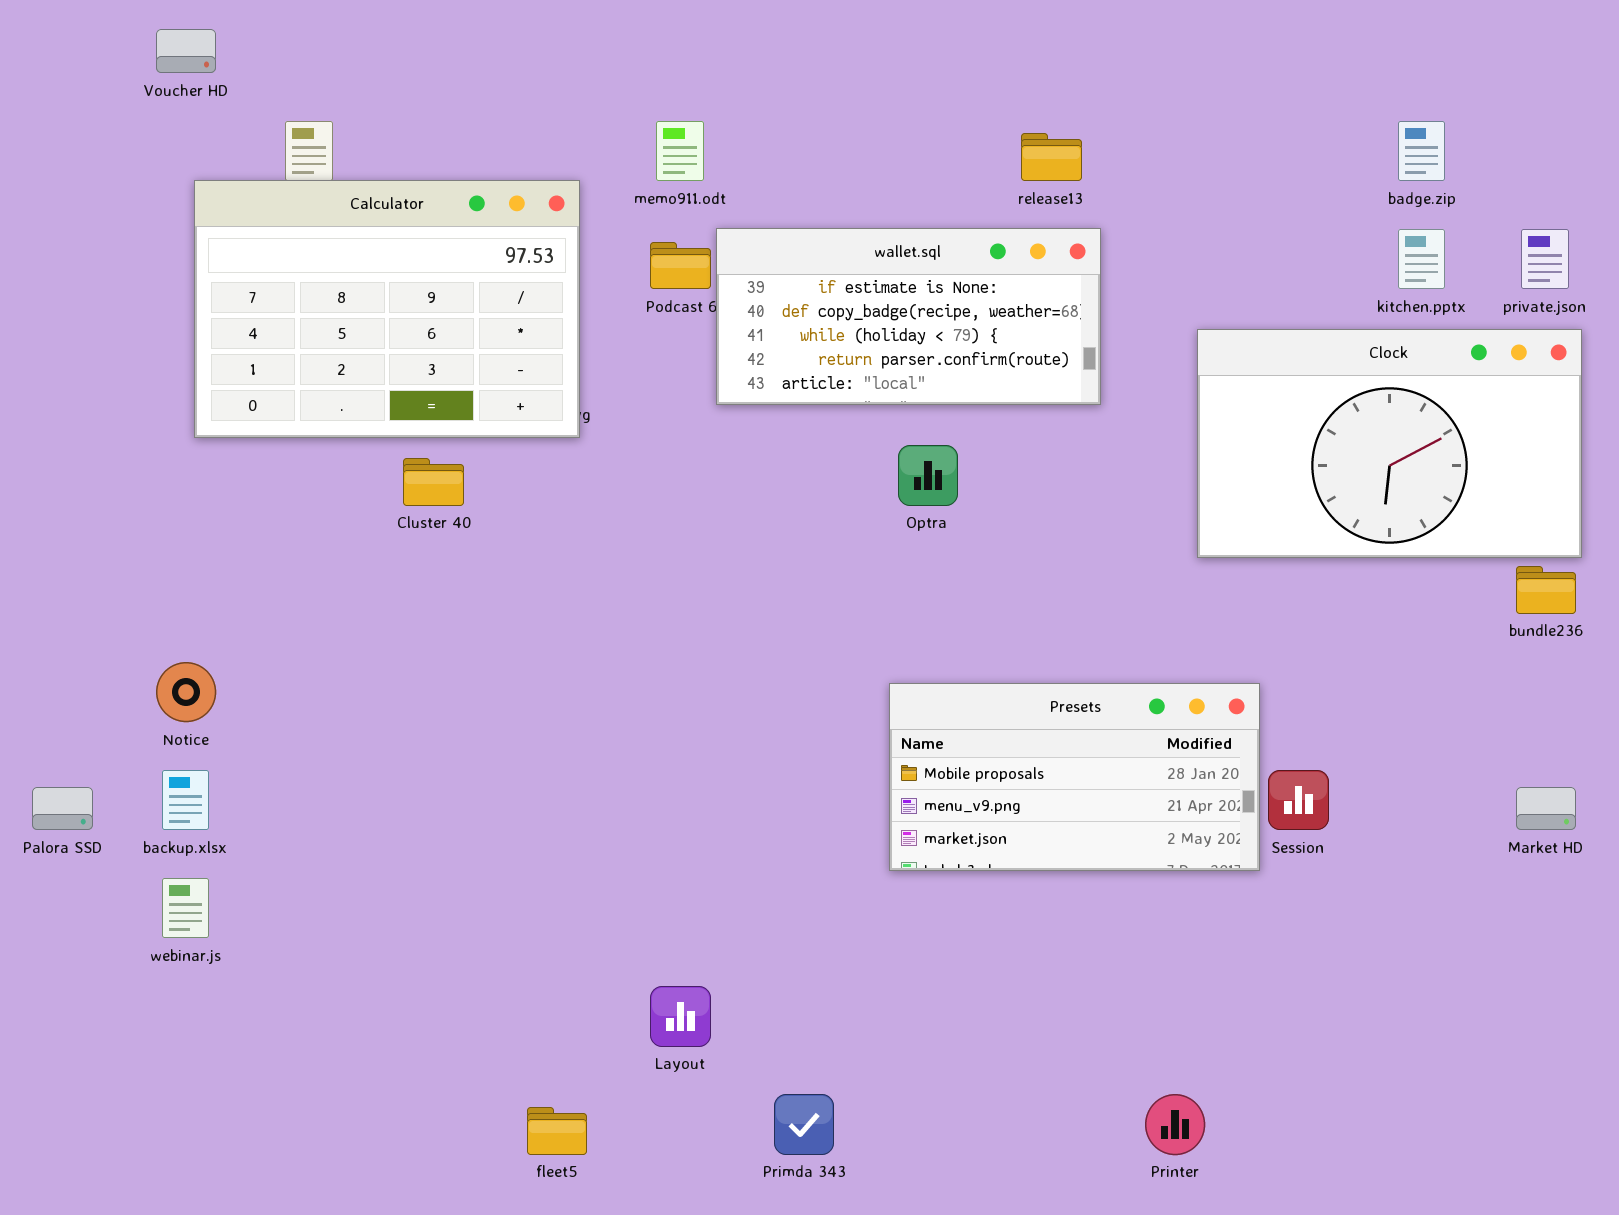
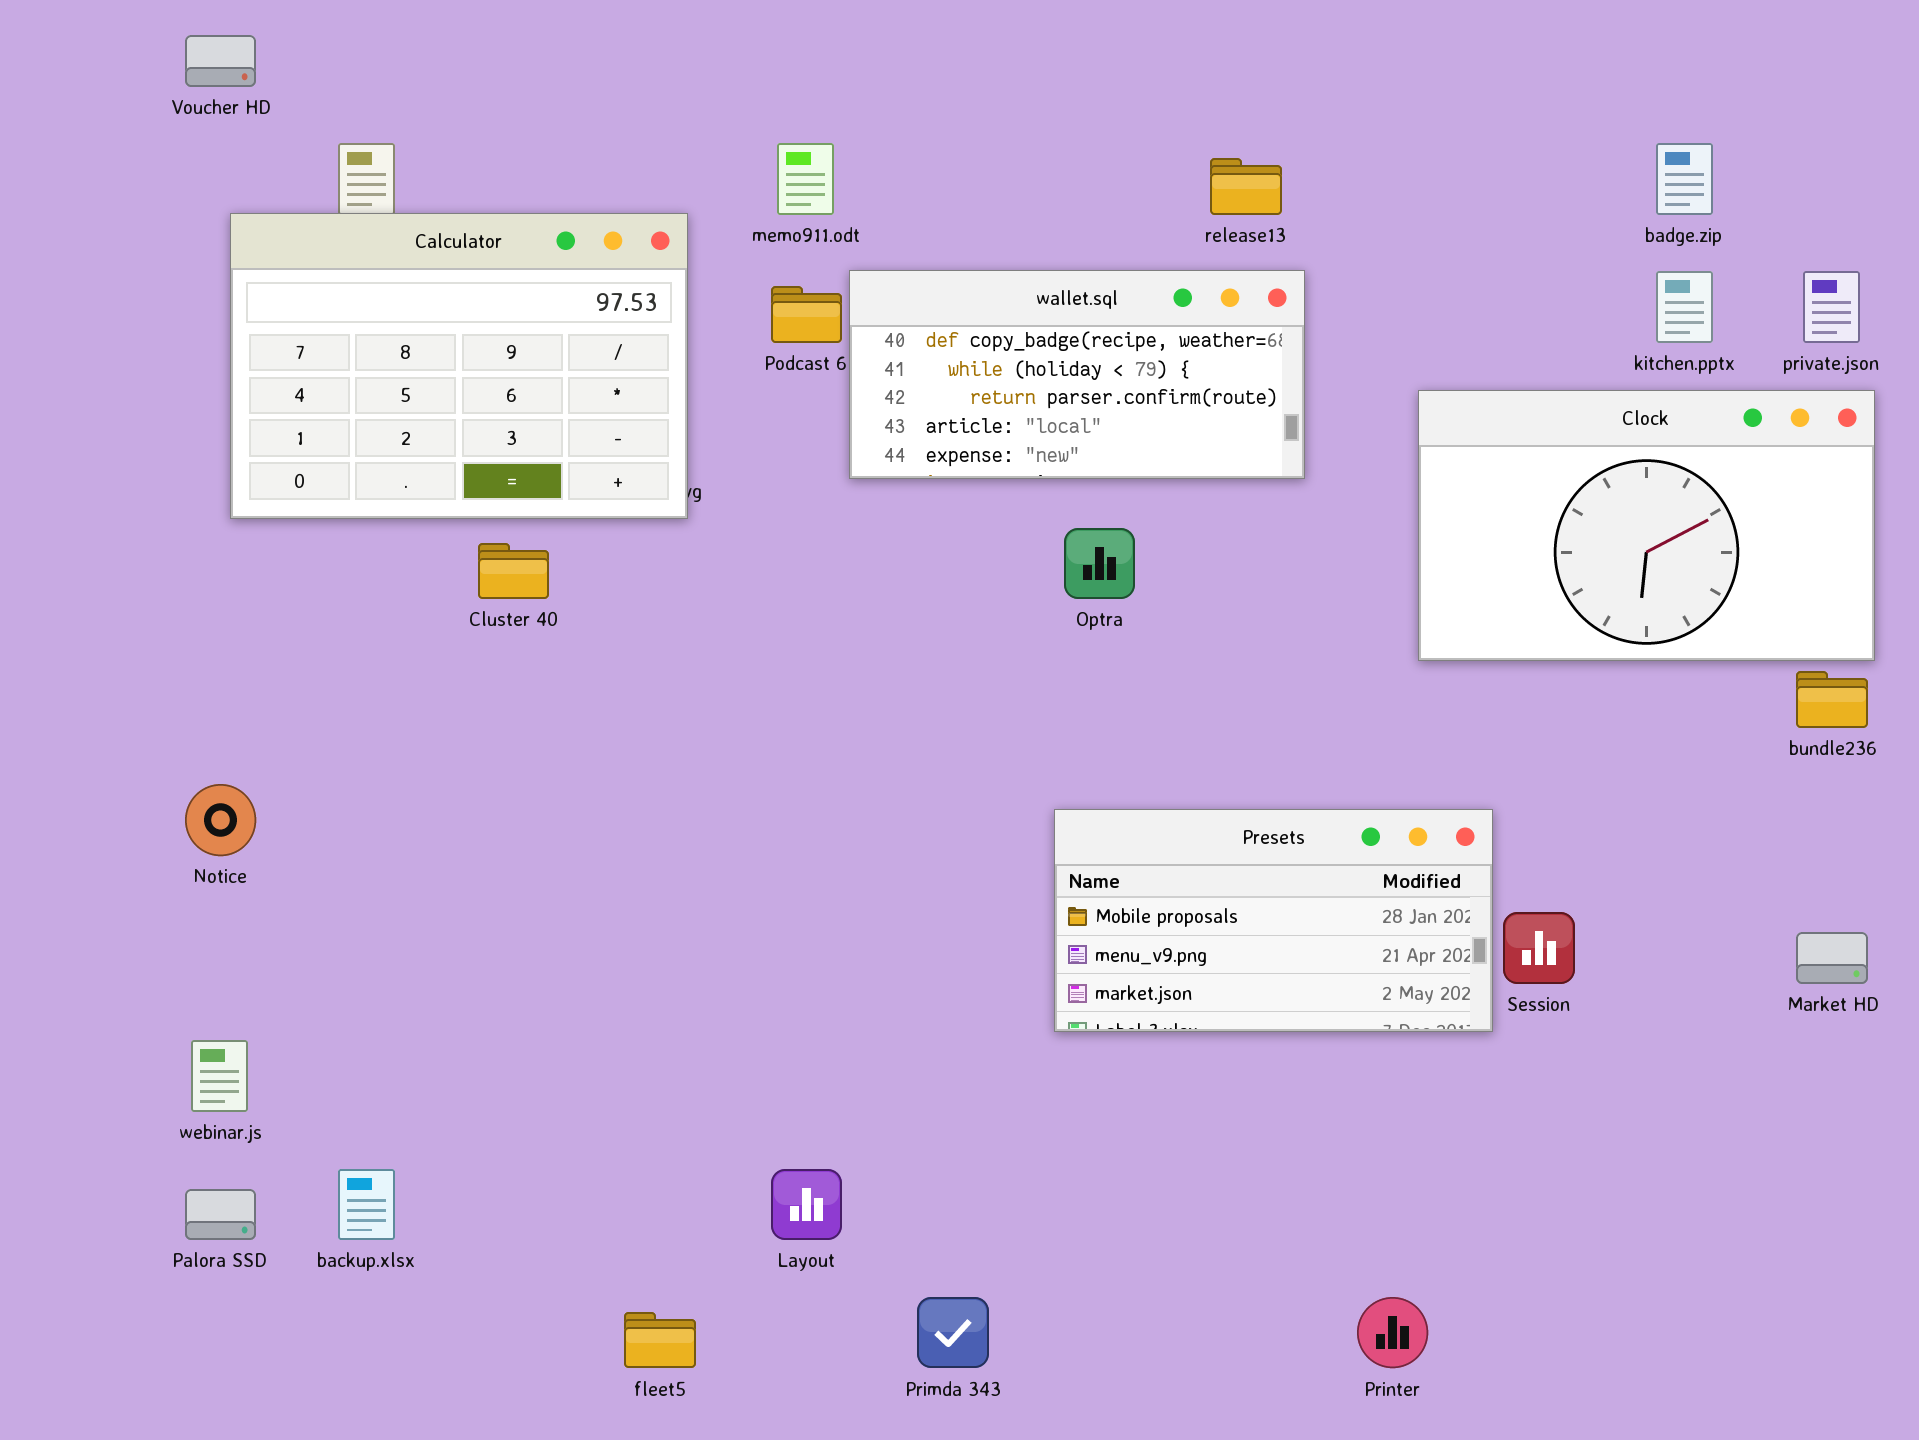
wallet.sql: [716,228,1101,405] -> [849,270,1305,479], scrolled down 1 row
backup.xlsx: [162,770,209,830] -> [338,1169,395,1240], moved
Palora SSD: [32,787,93,830] -> [185,1189,256,1240], moved

